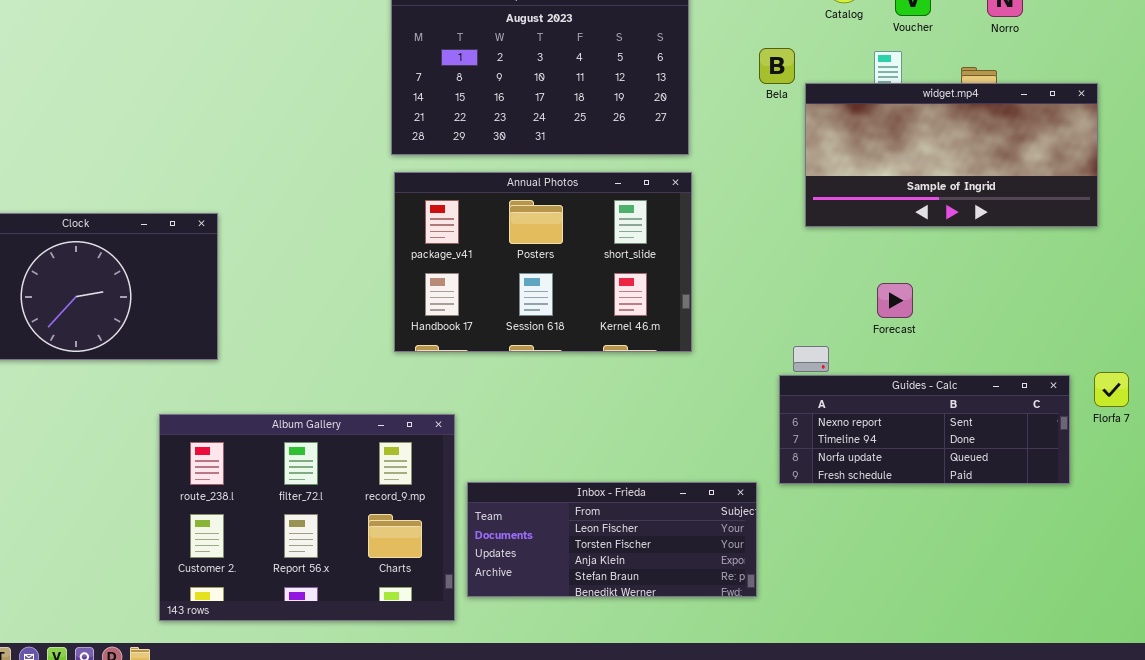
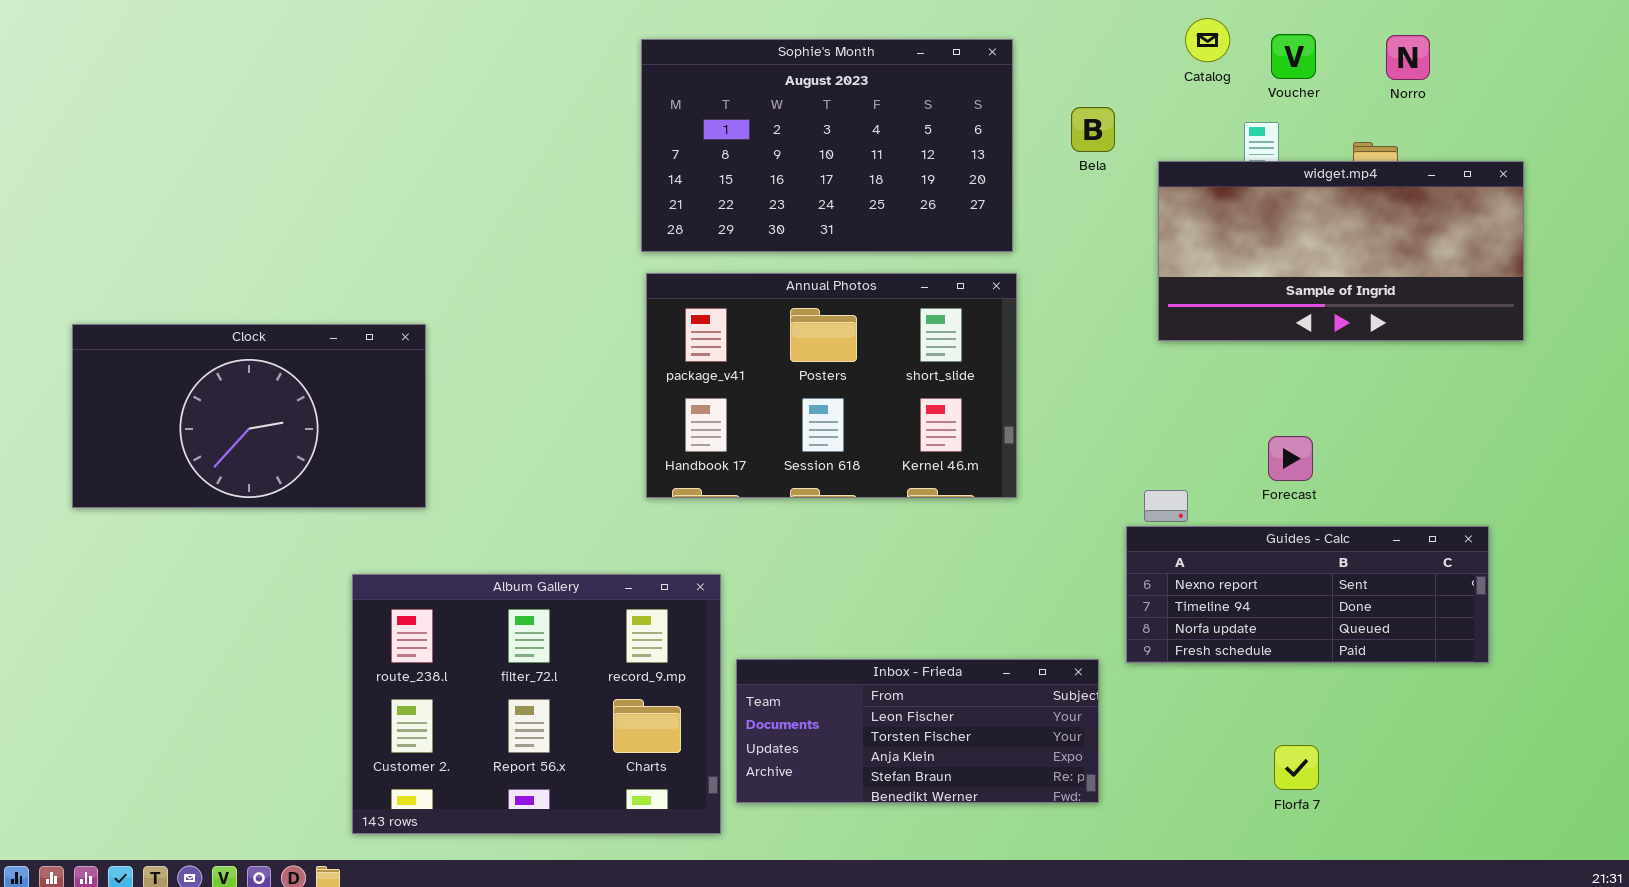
Bela: [759,48,795,84] -> [1071,107,1115,152], moved
Forecast: [877,283,913,318] -> [1268,436,1313,481], moved
Florfa 7: [1094,372,1129,407] -> [1274,745,1319,790], moved

